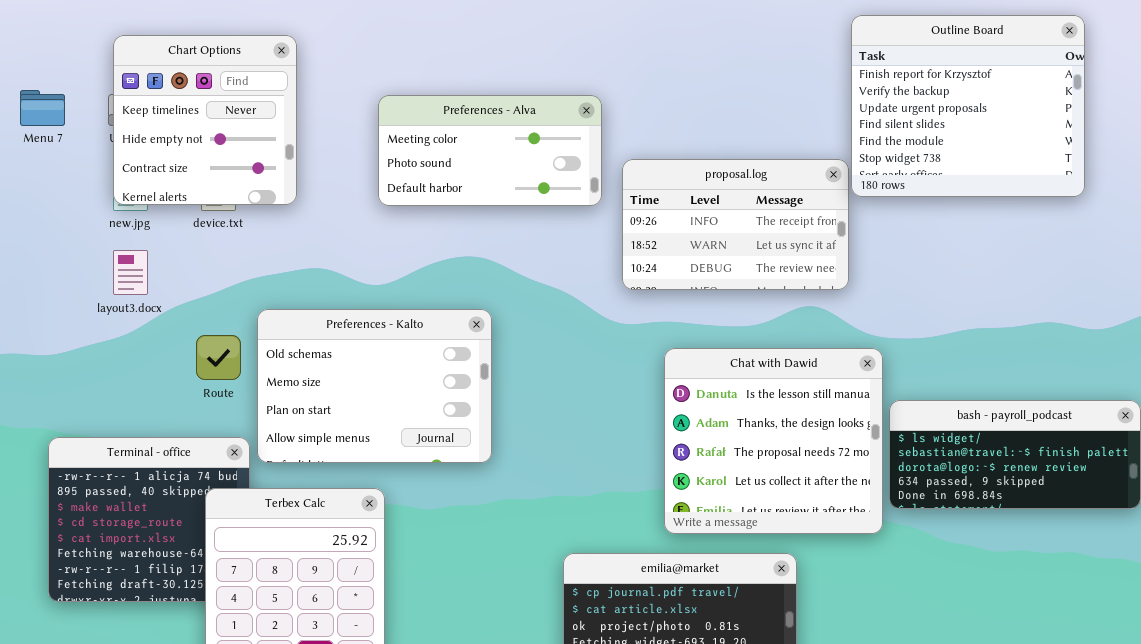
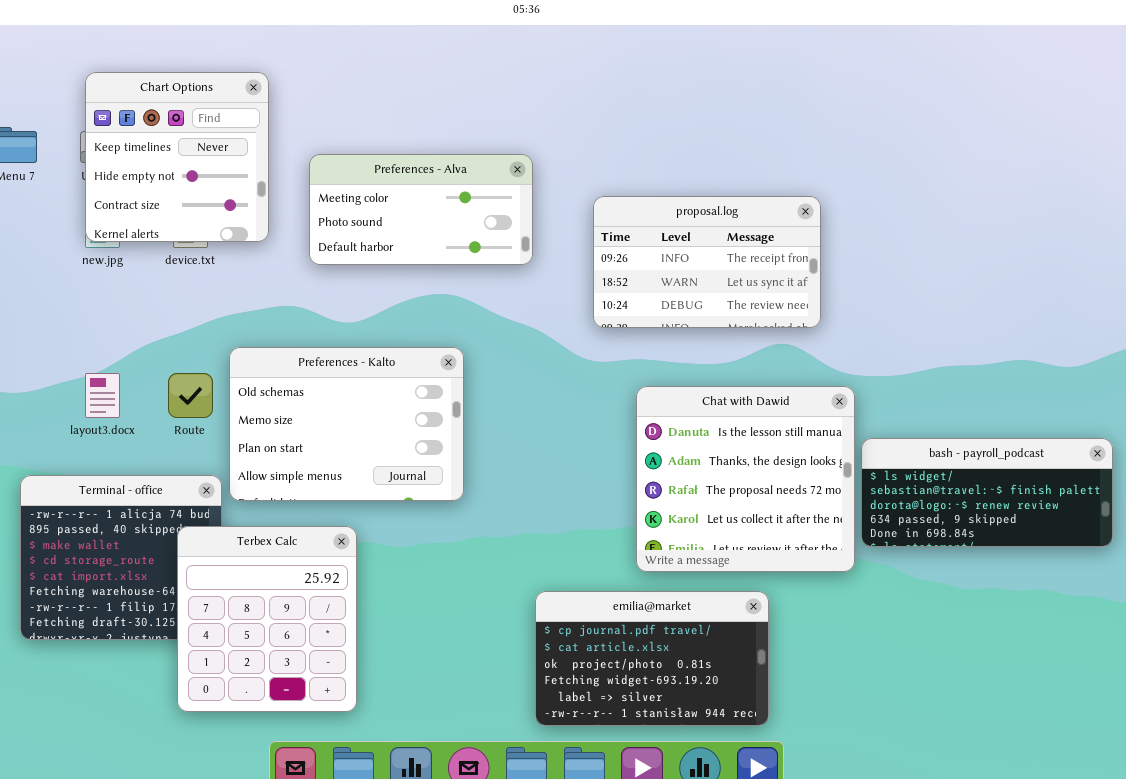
Outline Board: [851,15,1085,197] -> none, closed
Preferences - Alva: [378,95,602,206] -> [309,154,533,265], moved
layout3.docx: [113,250,148,295] -> [85,373,120,418], moved

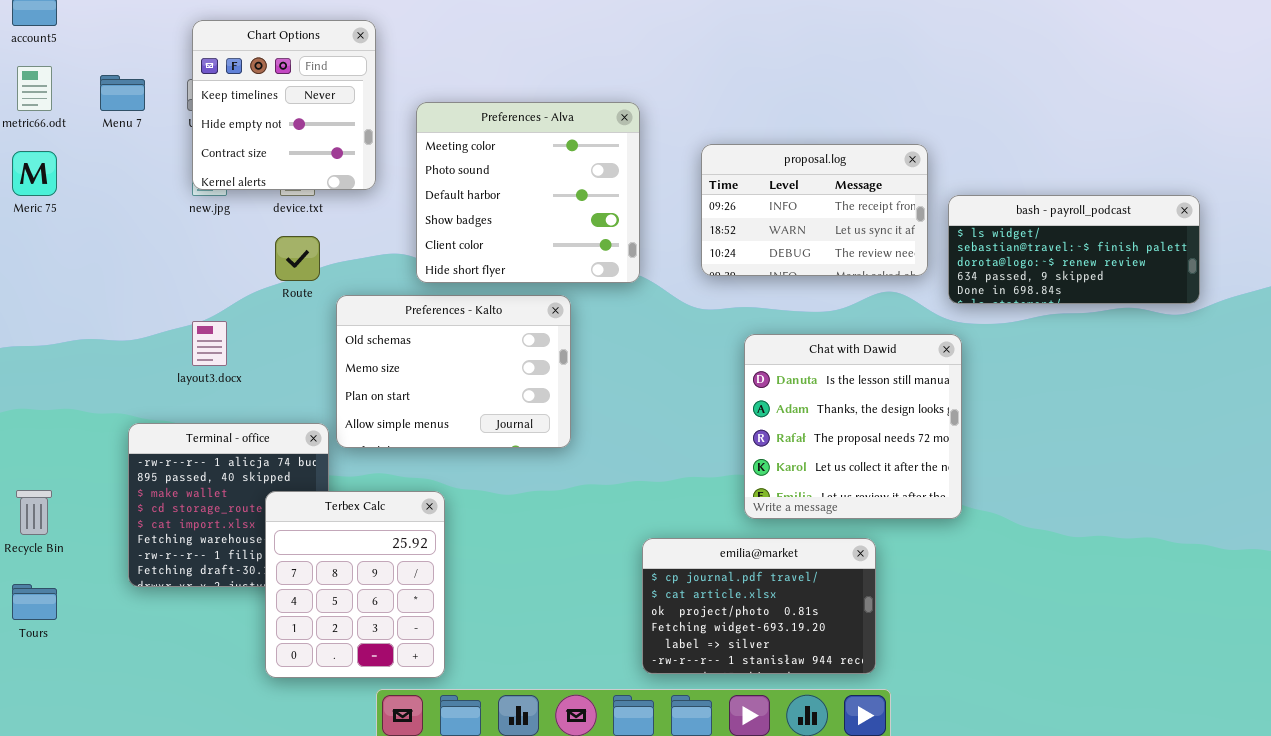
Preferences - Alva: [309,154,533,265] -> [416,102,640,283], resized
Route: [168,373,213,418] -> [275,236,320,281], moved
bash - payroll_podcast: [861,438,1113,547] -> [948,195,1200,304], moved
Terbex Calc: [177,526,357,712] -> [265,491,445,678], moved

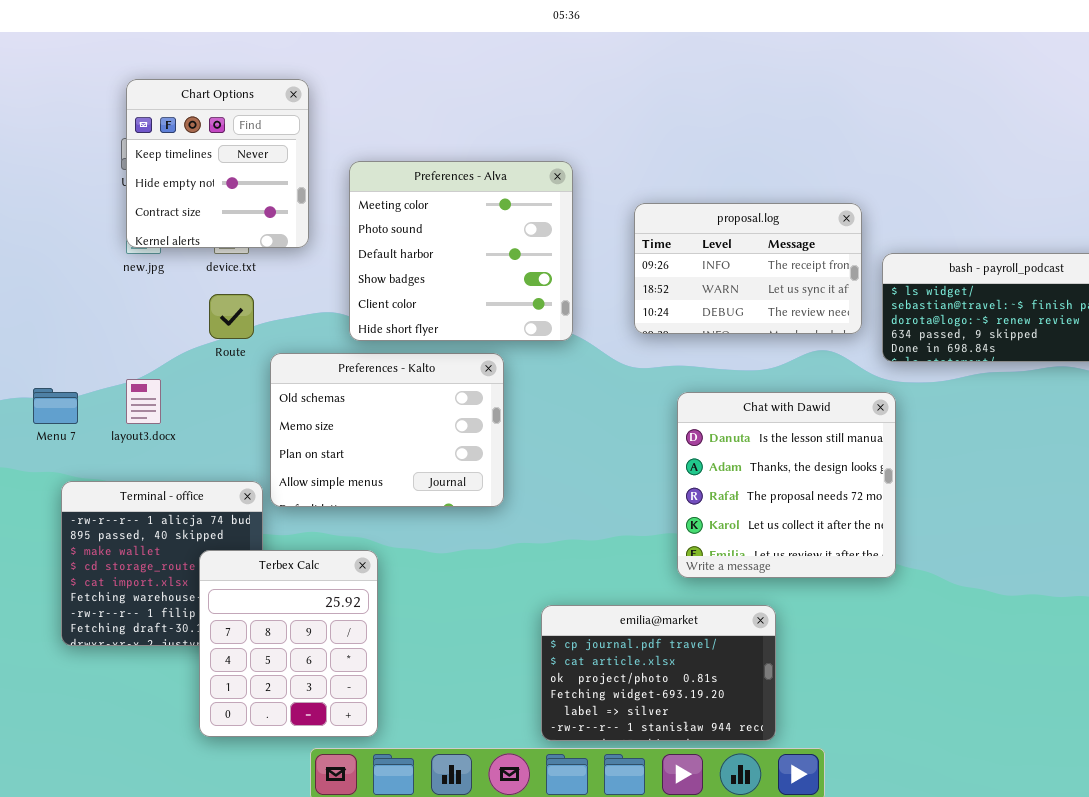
Menu 7: [100,75,145,111] -> [33,388,78,424], moved
emilia@market: [642,538,876,674] -> [541,605,776,741], moved

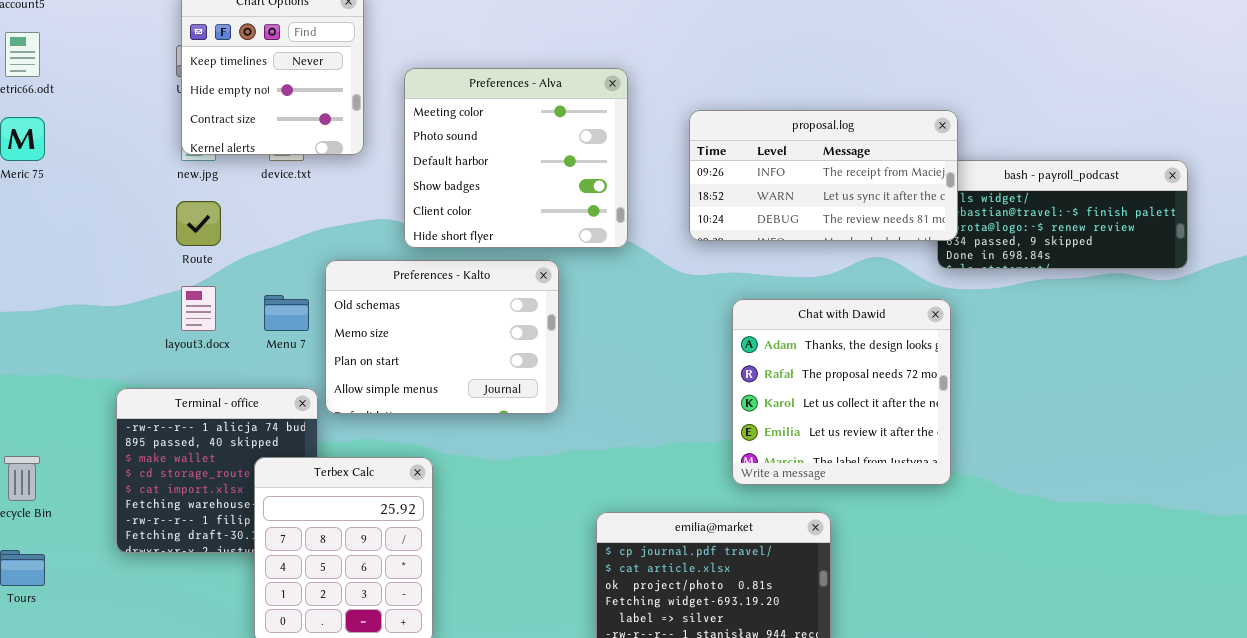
proposal.log: [634,203,862,334] -> [689,110,958,241], resized
Route: [209,294,254,339] -> [176,201,221,246], moved
Menu 7: [33,388,78,424] -> [264,295,309,331], moved
Chat with Dawid: [677,392,896,578] -> [732,299,951,485], scrolled down 1 row

